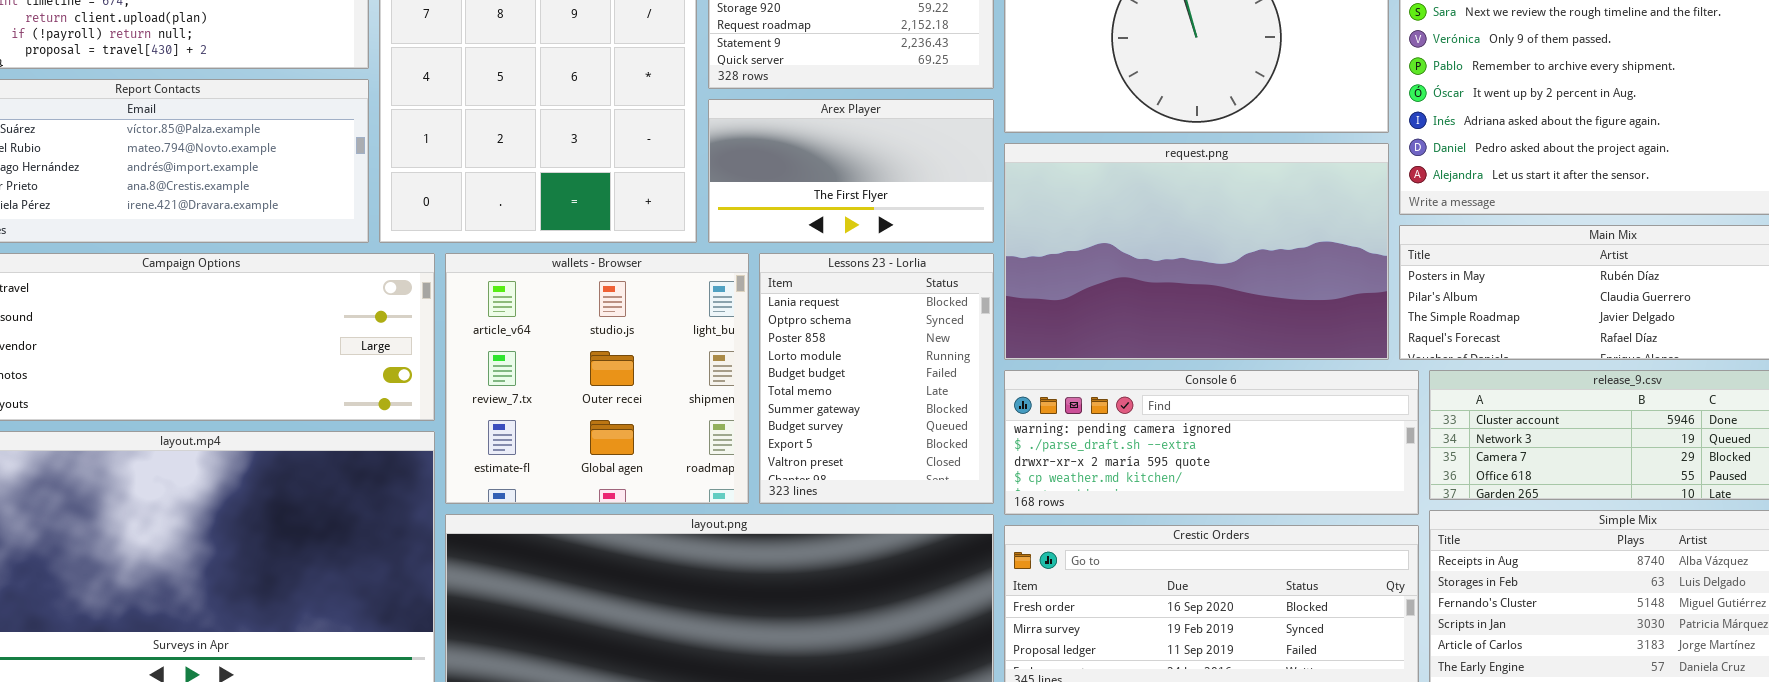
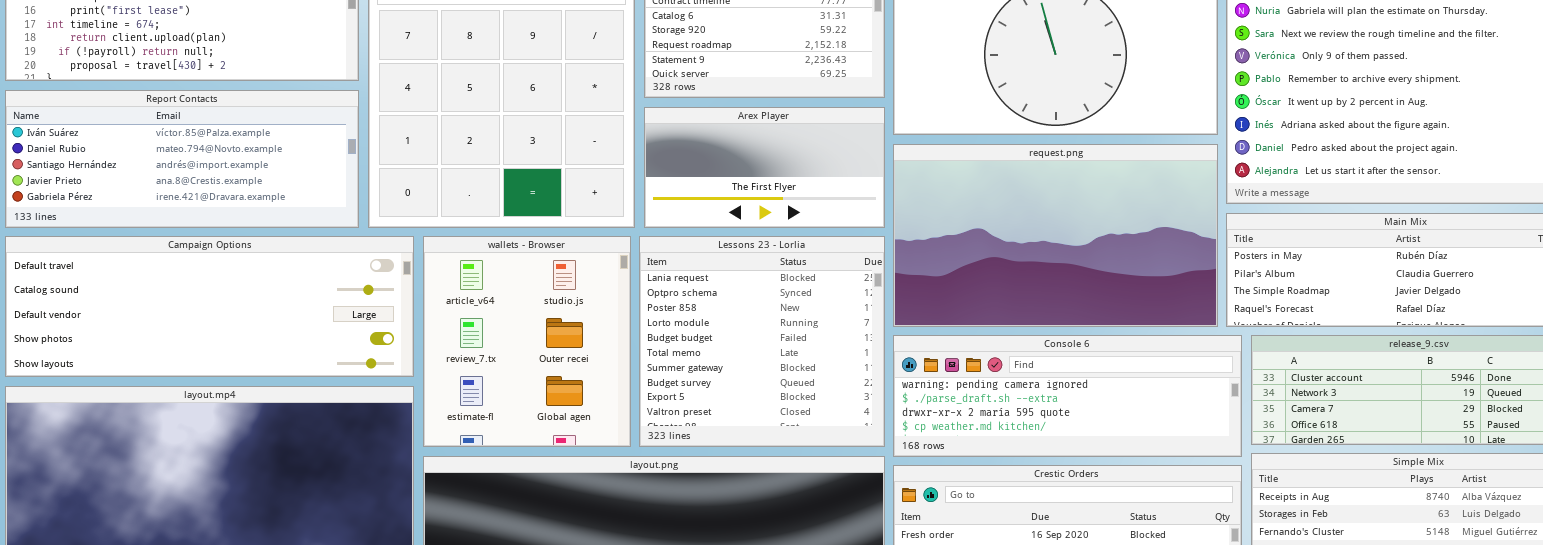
wallets - Browser: [445,253,749,504] -> [423,236,631,447], resized
Lessons 23 - Lorlia: [759,253,994,504] -> [639,236,885,447], resized

